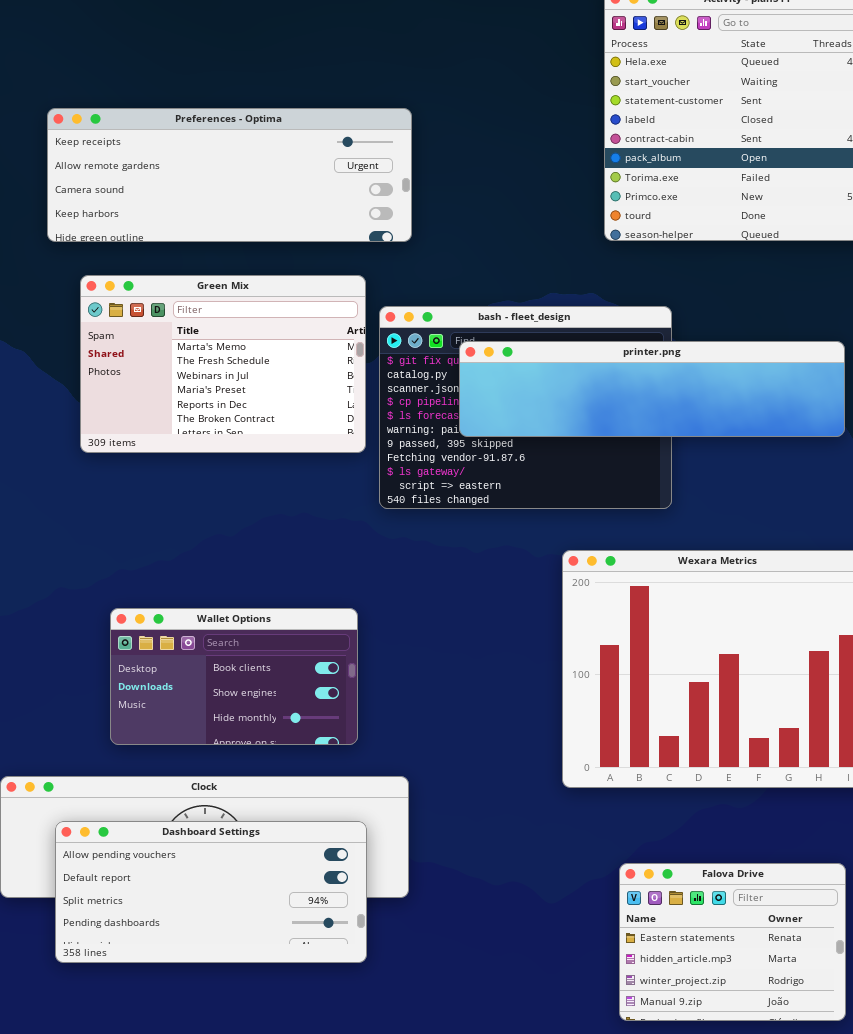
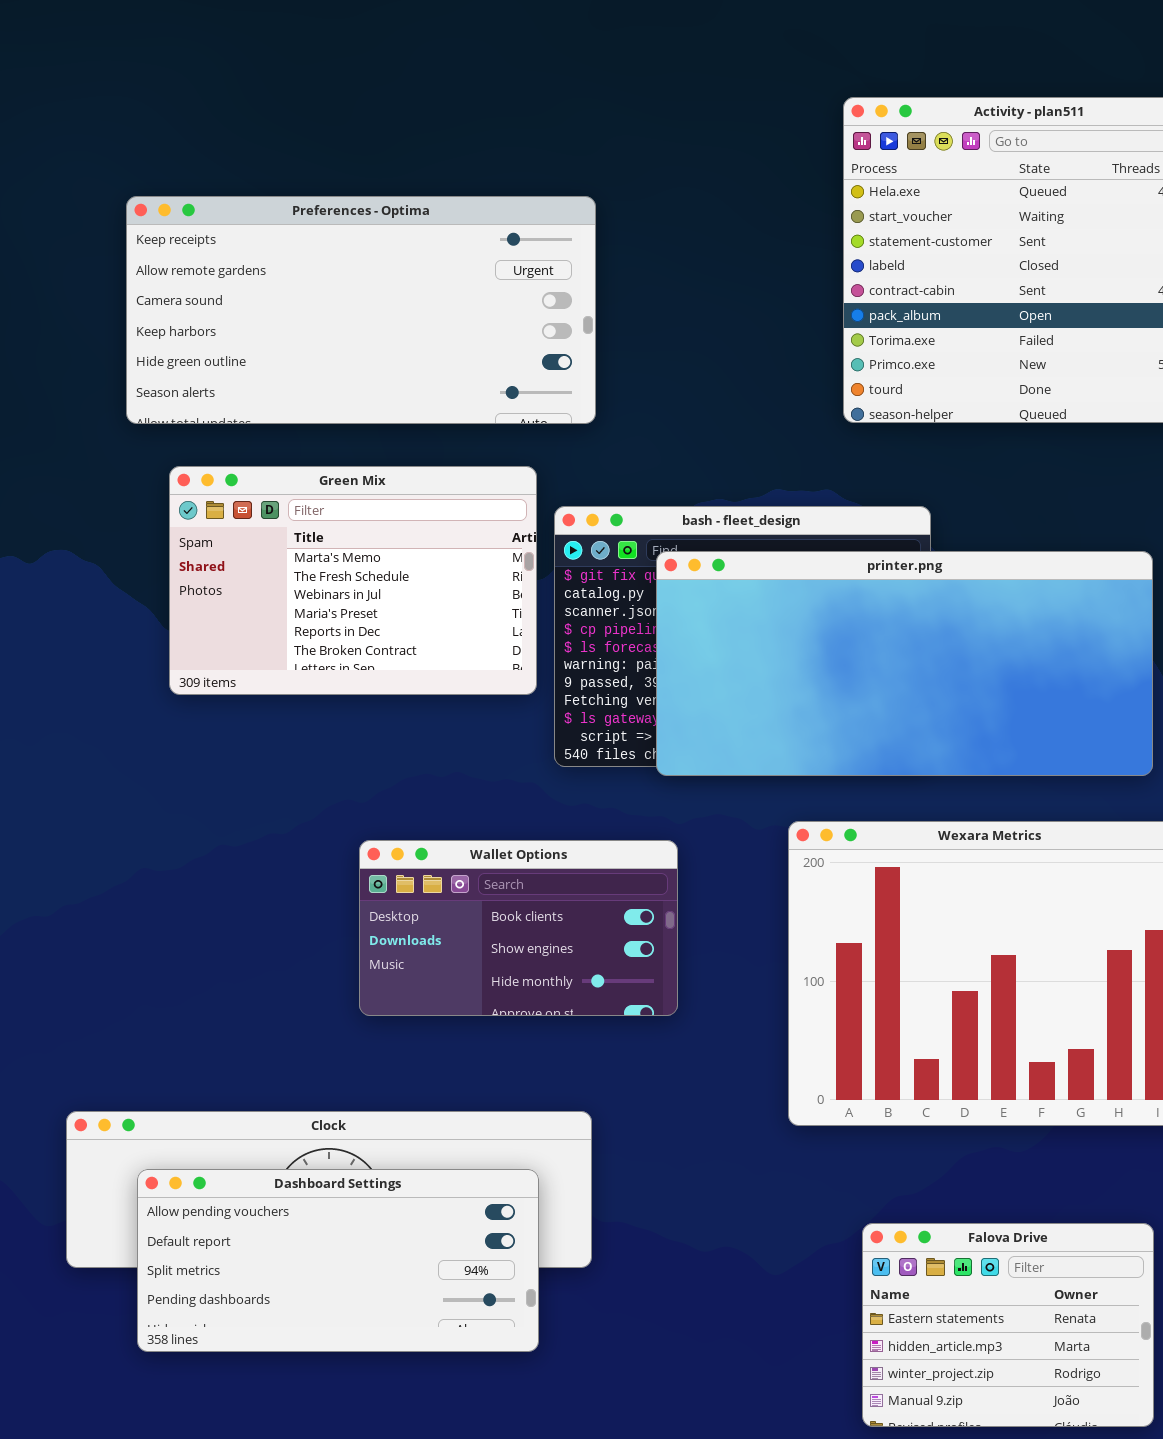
Preferences - Optima: [47,108,412,242] -> [126,196,596,424], resized
printer.png: [459,341,845,437] -> [656,551,1153,776], resized
Wallet Options: [110,608,358,745] -> [359,840,678,1016], moved

